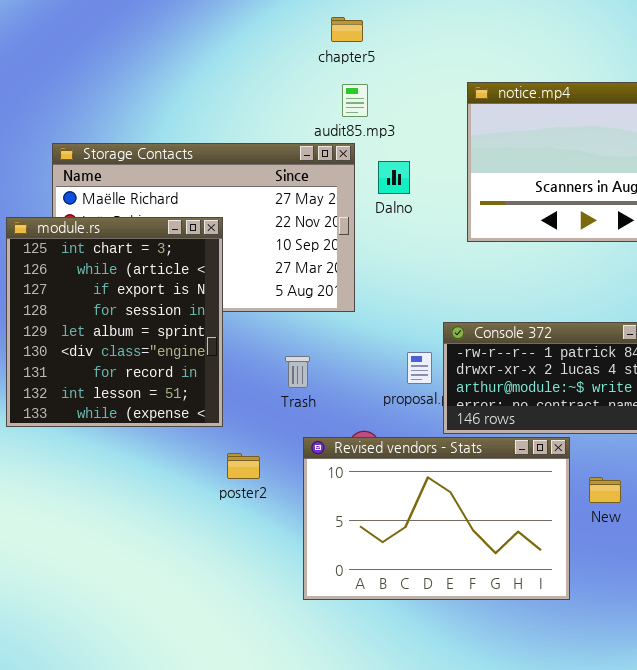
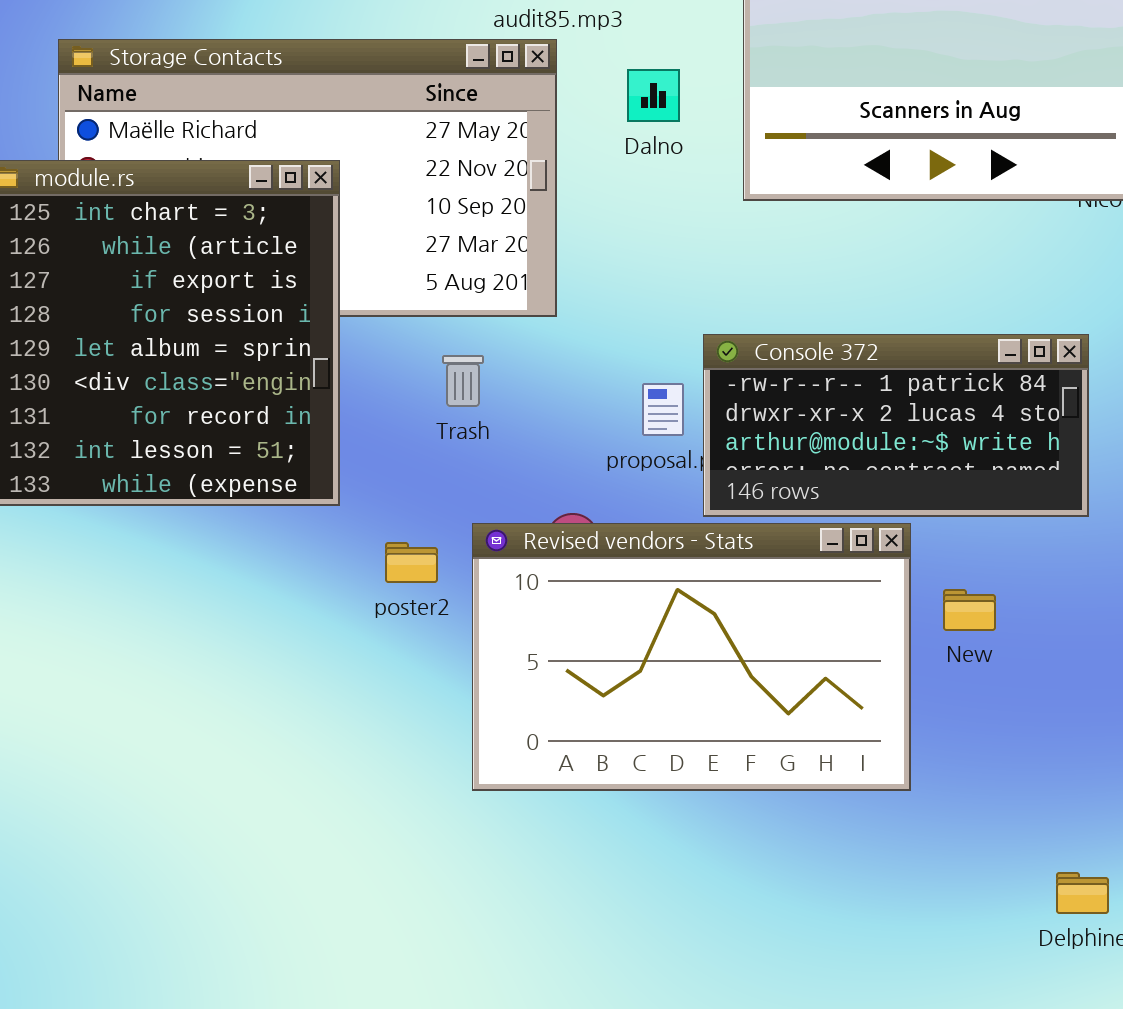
Dalno: [378,161,410,194] -> [627,69,680,122], moved
Trash: [285,356,310,388] -> [442,355,484,407], moved
poster2: [227,453,260,479] -> [385,542,438,583], moved

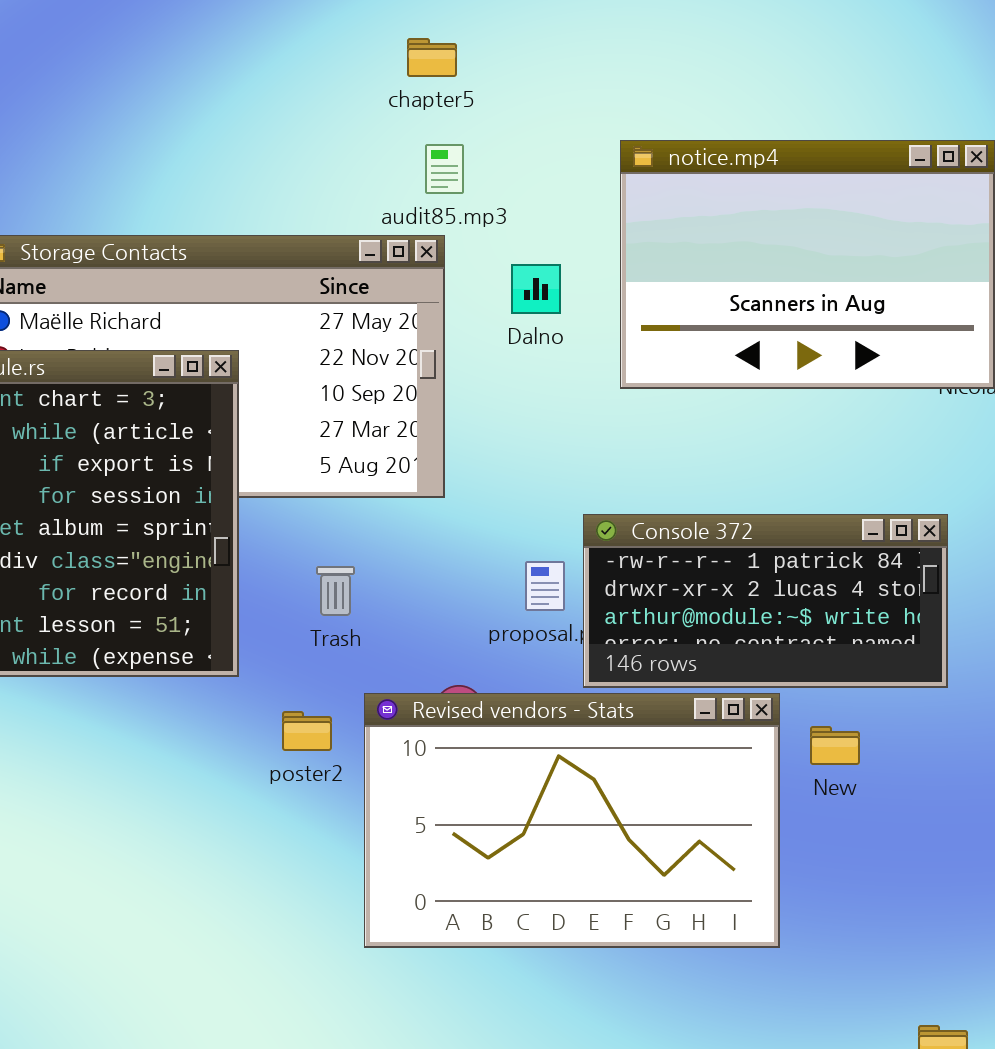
Trash: [442,355,484,407] -> [316,566,355,616], moved
New: [943,589,996,631] -> [810,726,860,765], moved

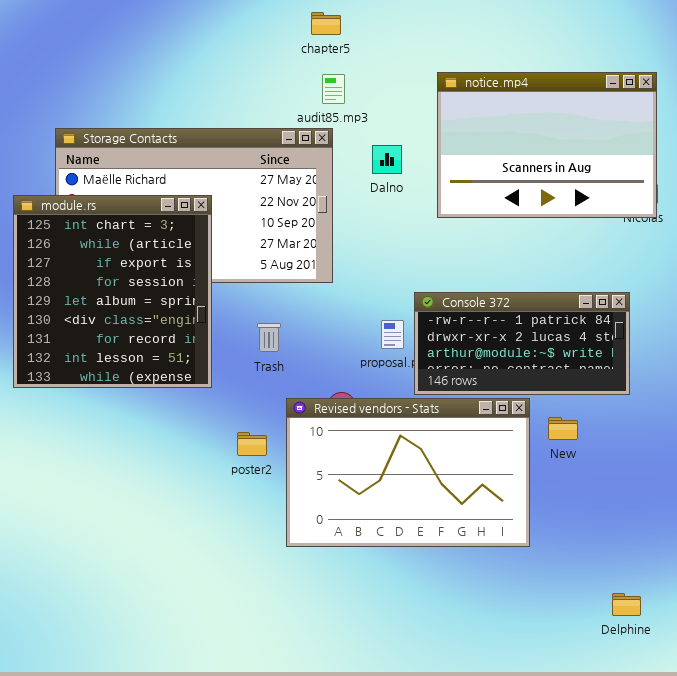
poster2: [282,711,332,751] -> [237,432,267,456], moved

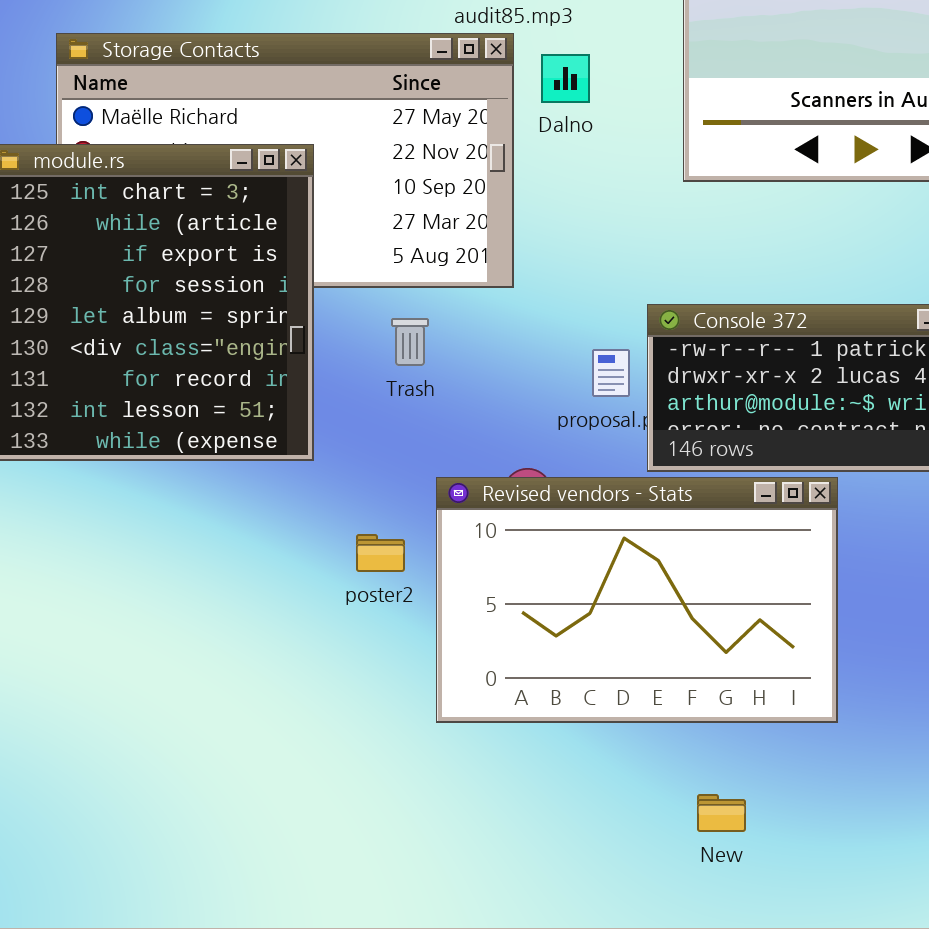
Dalno: [372,145,402,174] -> [541,54,590,103], moved
Trash: [257,323,281,352] -> [391,318,429,366], moved
New: [548,417,578,440] -> [697,794,746,832], moved

